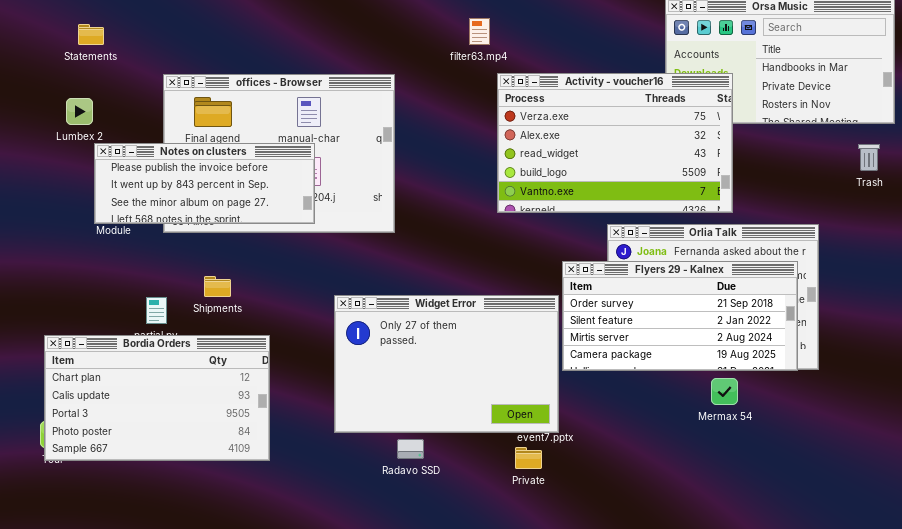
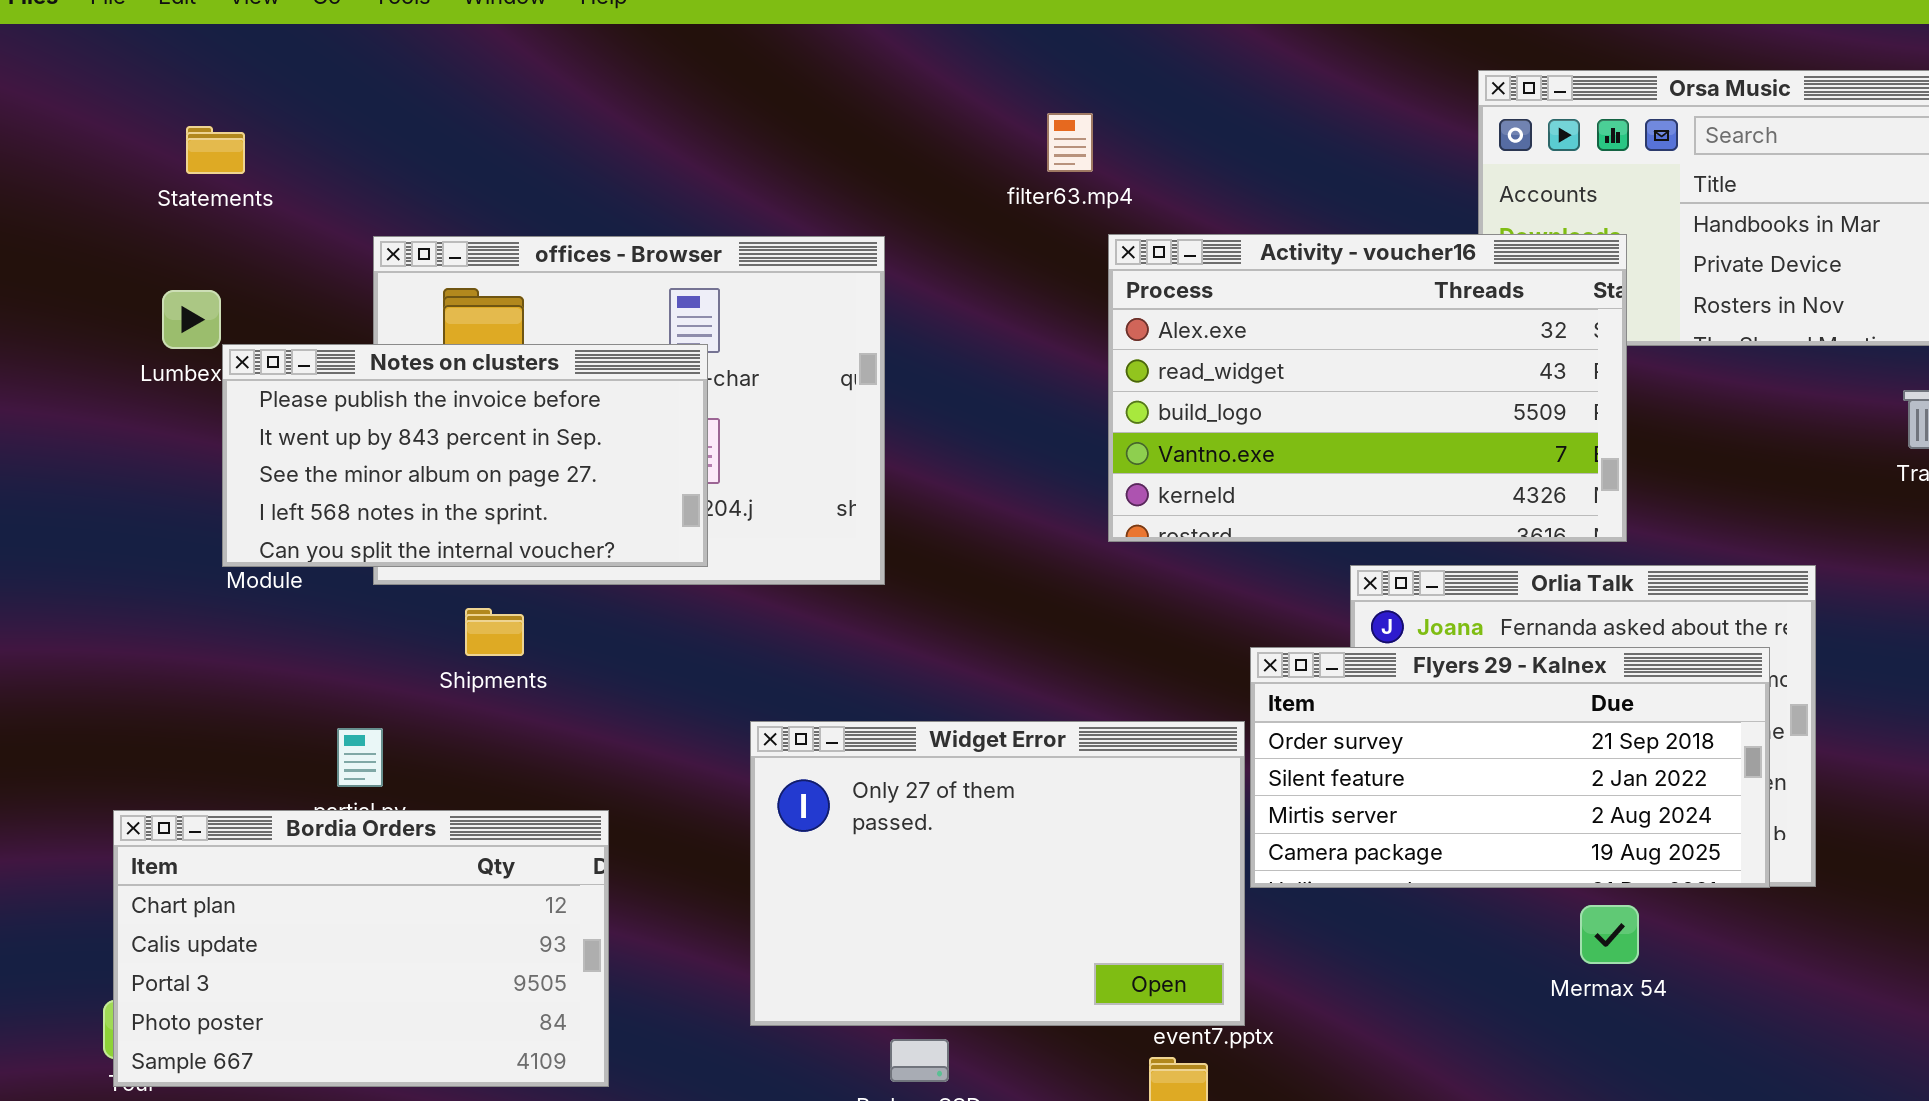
Activity - voucher16: [497,73,733,213] -> [1108,234,1627,542], scrolled down 1 row
Notes on clusters: [94,143,315,224] -> [222,344,708,567], resized
Shipments: [204,276,231,297] -> [465,608,524,656], moved

